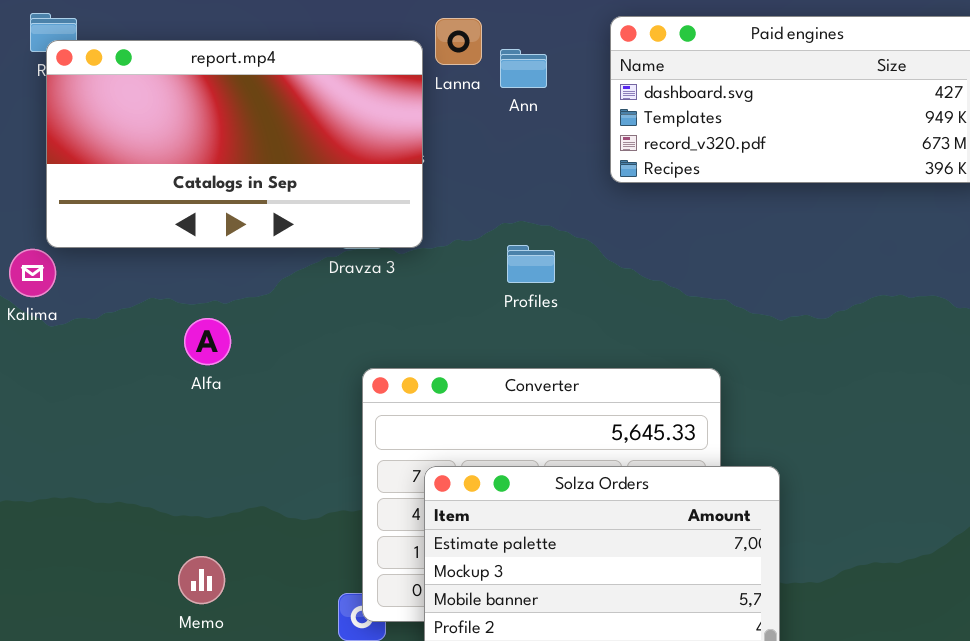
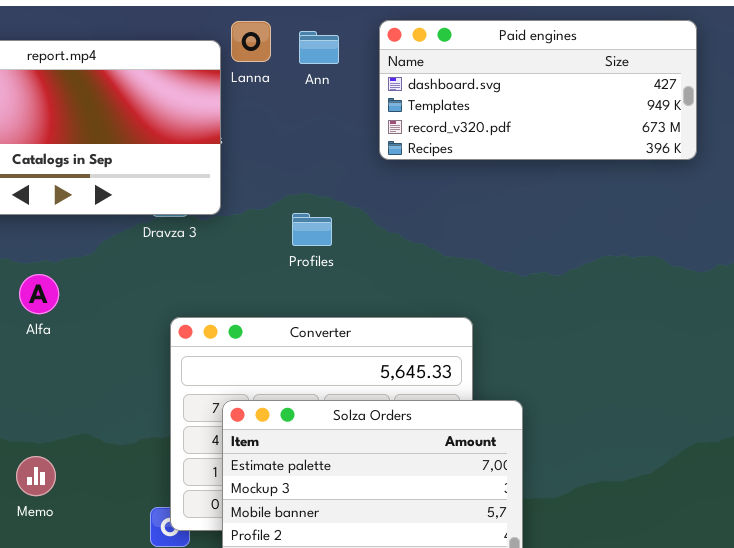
Ann: [500,49,547,88] -> [299,31,339,64], moved
Memo: [178,556,225,604] -> [16,456,56,496], moved

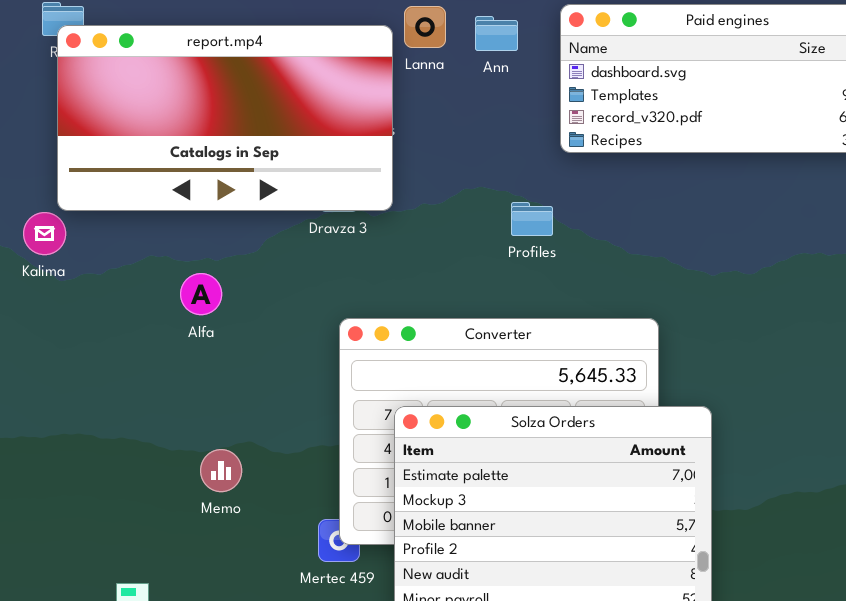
Profiles: [292,213,332,246] -> [511,202,553,236], moved
Memo: [16,456,56,496] -> [200,449,242,492], moved

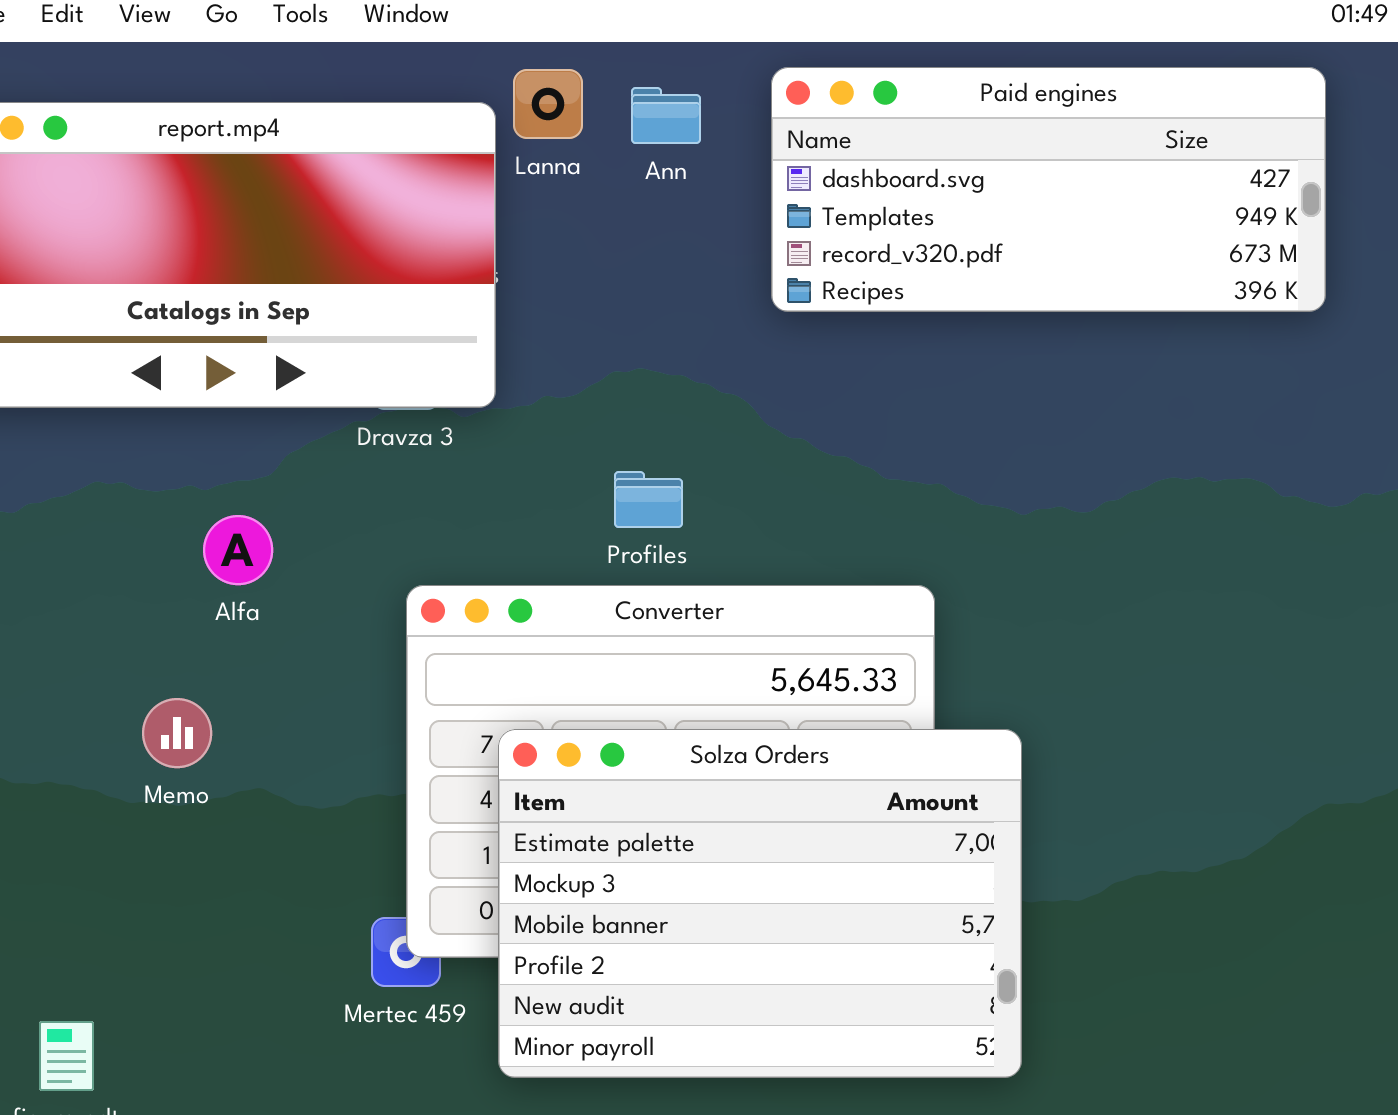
Profiles: [511,202,553,236] -> [614,471,683,528], moved
Alfa: [180,273,222,315] -> [203,515,273,585], moved
Memo: [200,449,242,492] -> [142,698,212,768], moved

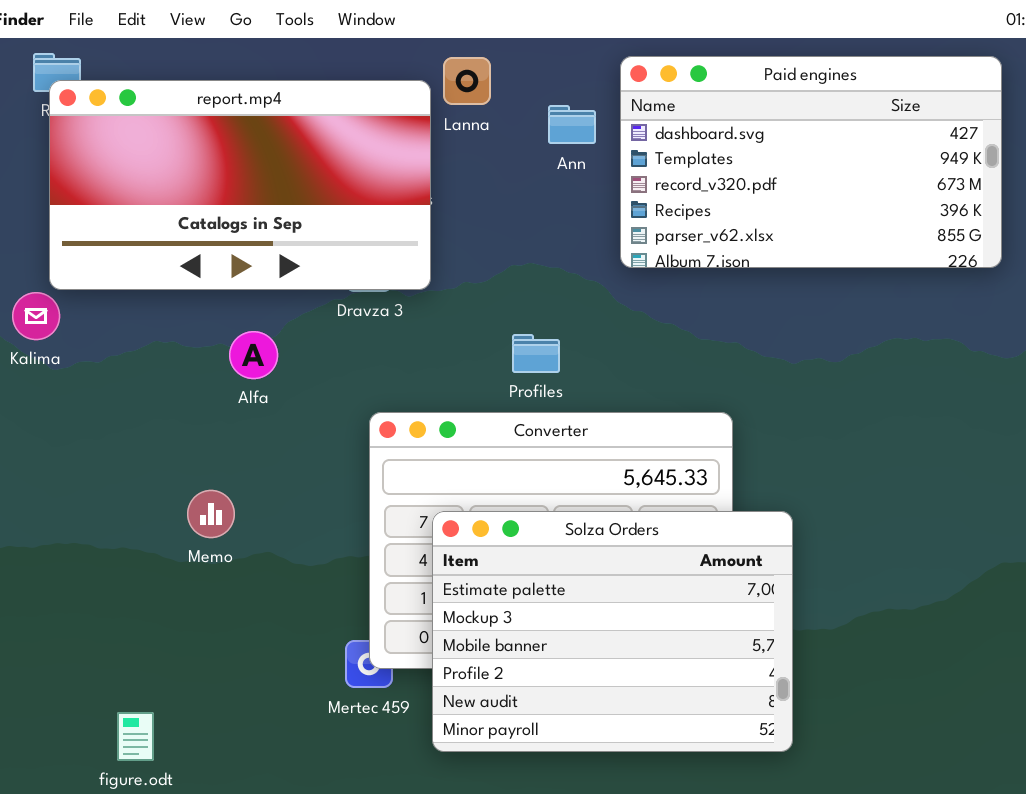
Paid engines: [771,67,1326,312] -> [620,56,1002,268], resized
Ann: [631,87,701,144] -> [548,105,596,144], moved
Alfa: [203,515,273,585] -> [229,331,278,379], moved

